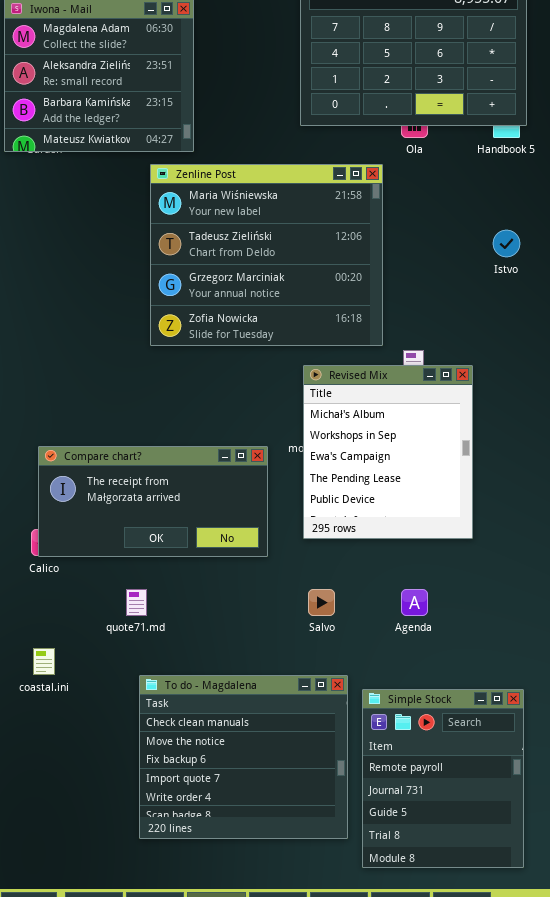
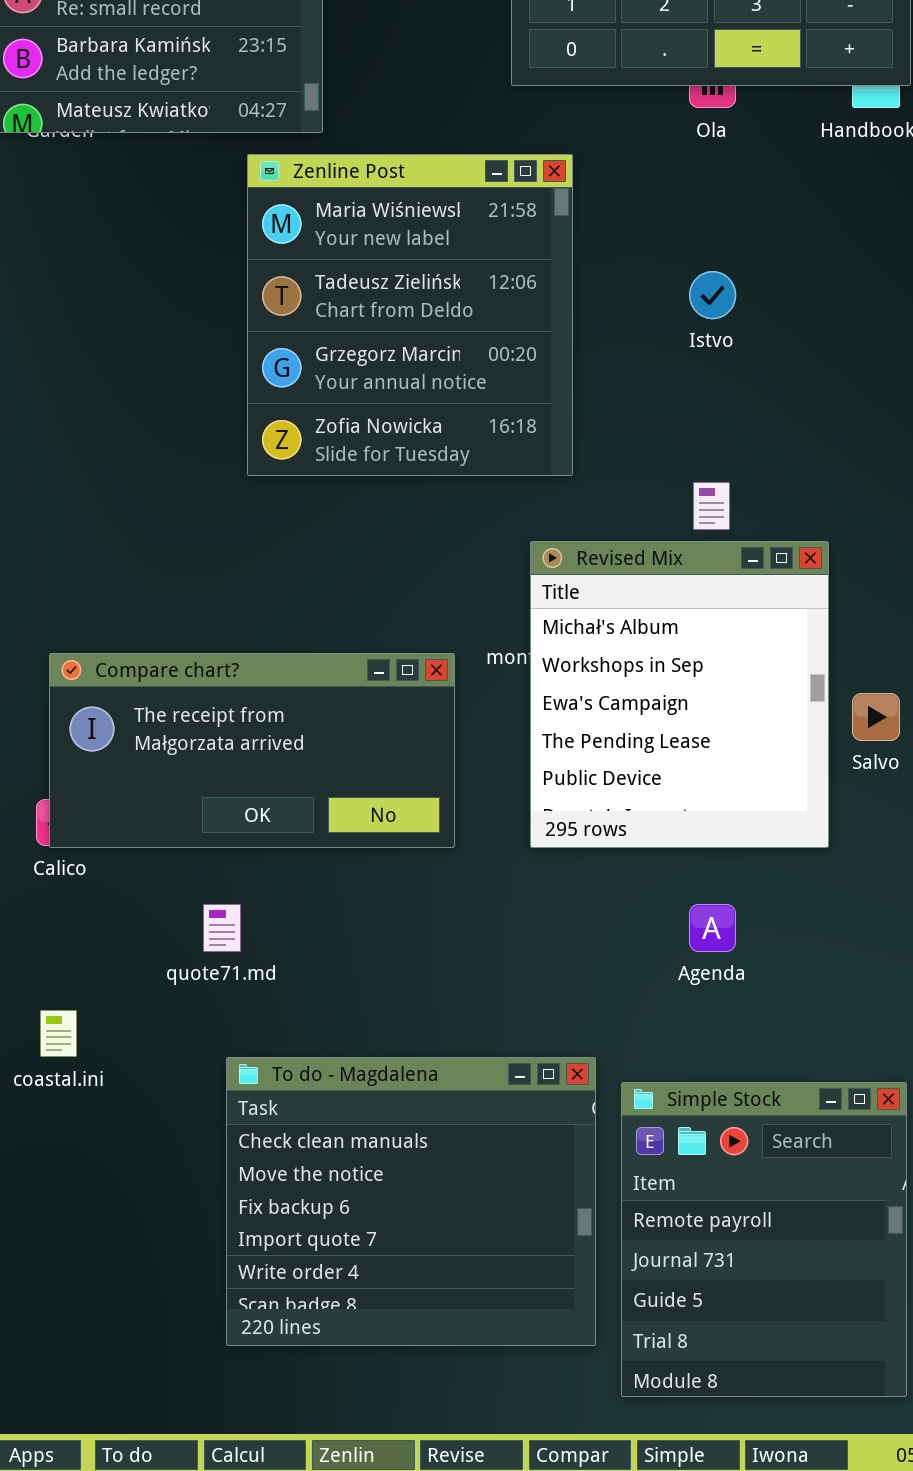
Zenline Post: [150,164,383,346] -> [247,154,573,476], resized
Istvo: [493,230,520,257] -> [689,271,736,319], moved
Revised Mix: [303,365,473,539] -> [530,541,829,848], moved
Salvo: [308,589,335,616] -> [852,693,900,741], moved

